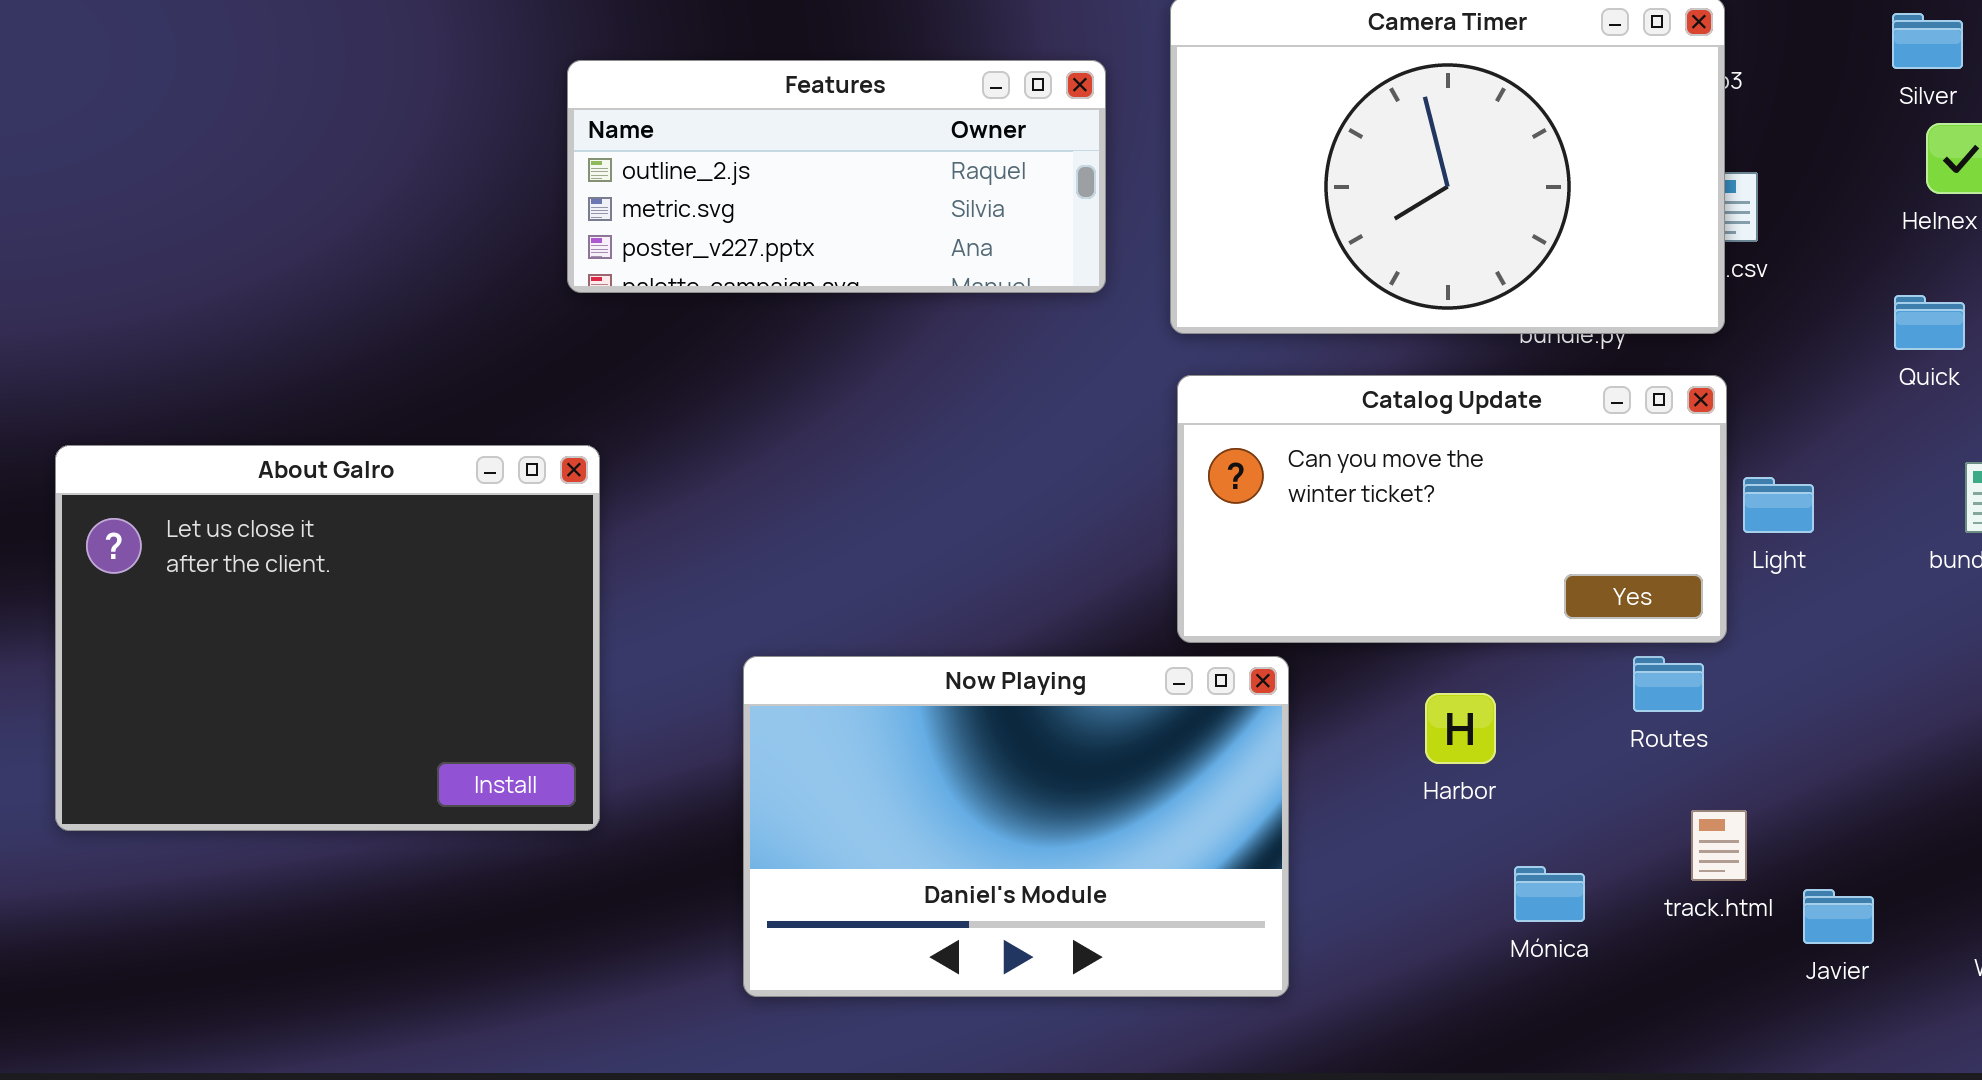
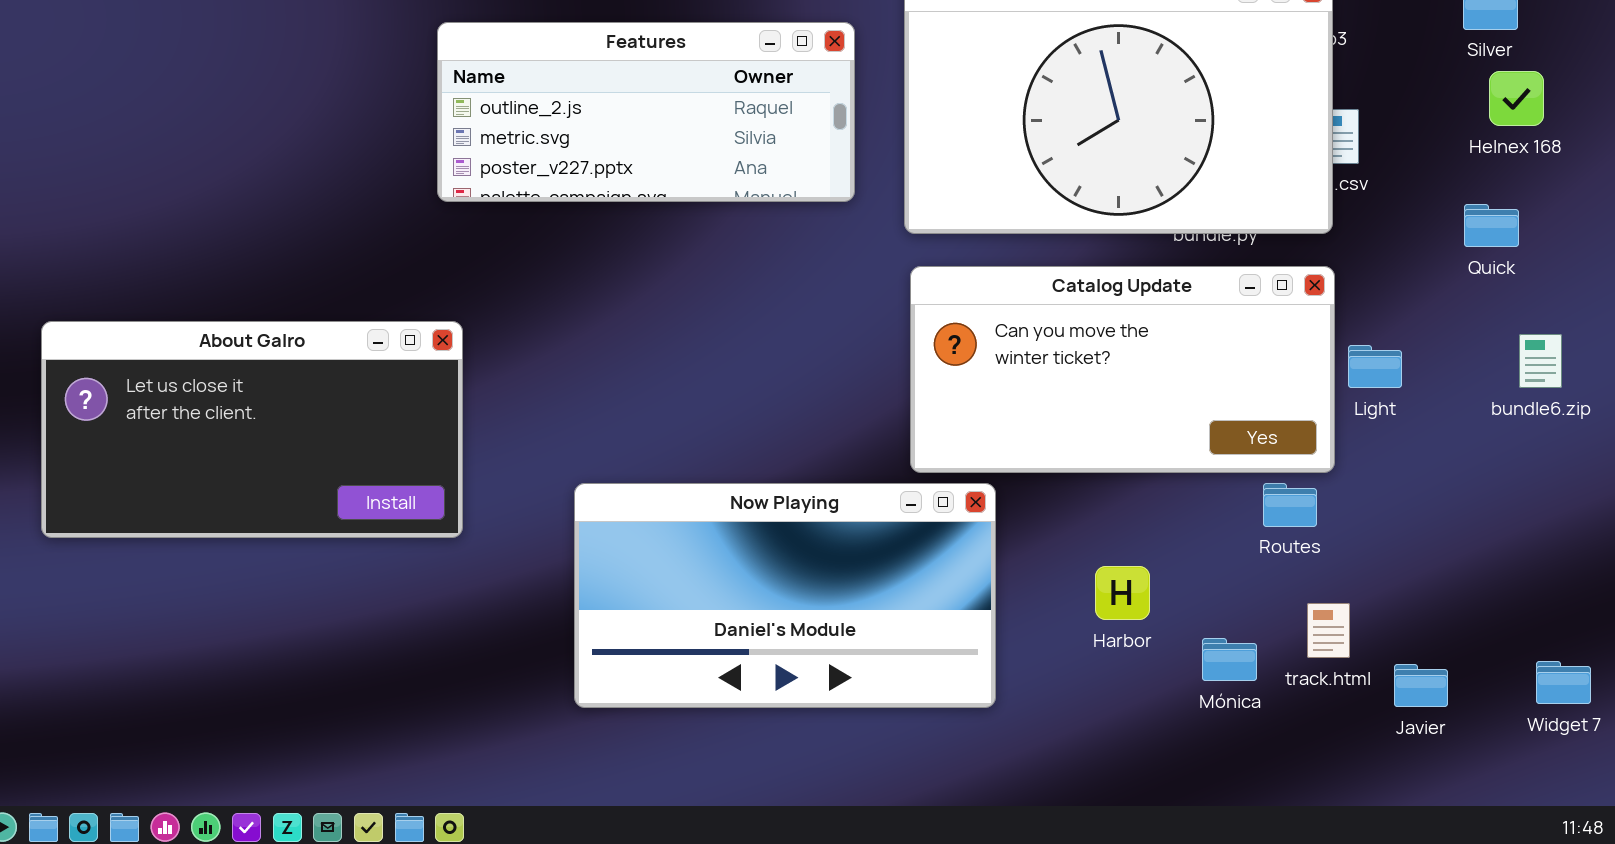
About Galro: [55,445,600,831] -> [41,321,463,538], resized
Now Playing: [743,656,1289,997] -> [574,483,996,708], resized
Harbor: [1425,693,1496,764] -> [1095,566,1150,620], moved
Mónica: [1514,866,1585,922] -> [1202,638,1257,681], moved

